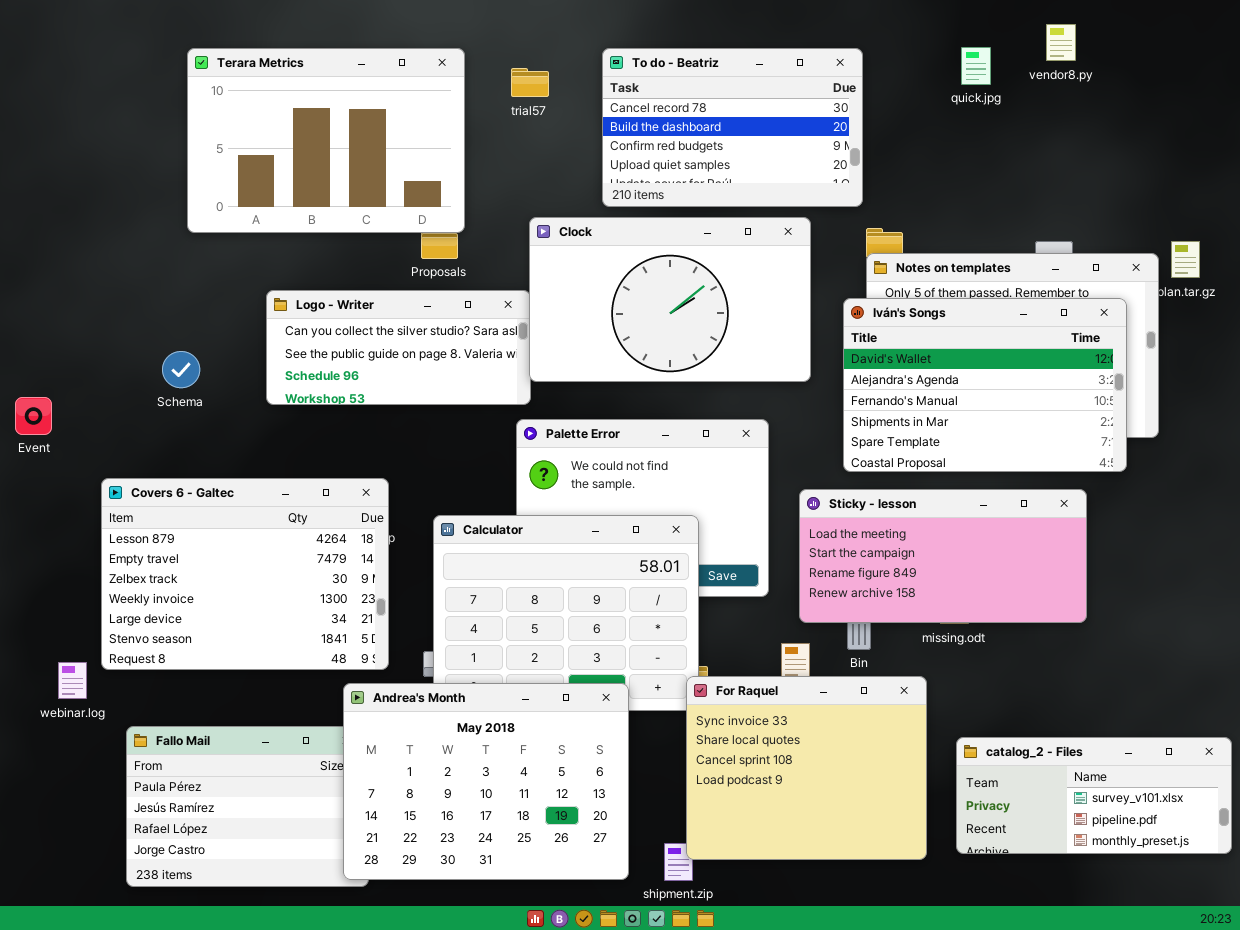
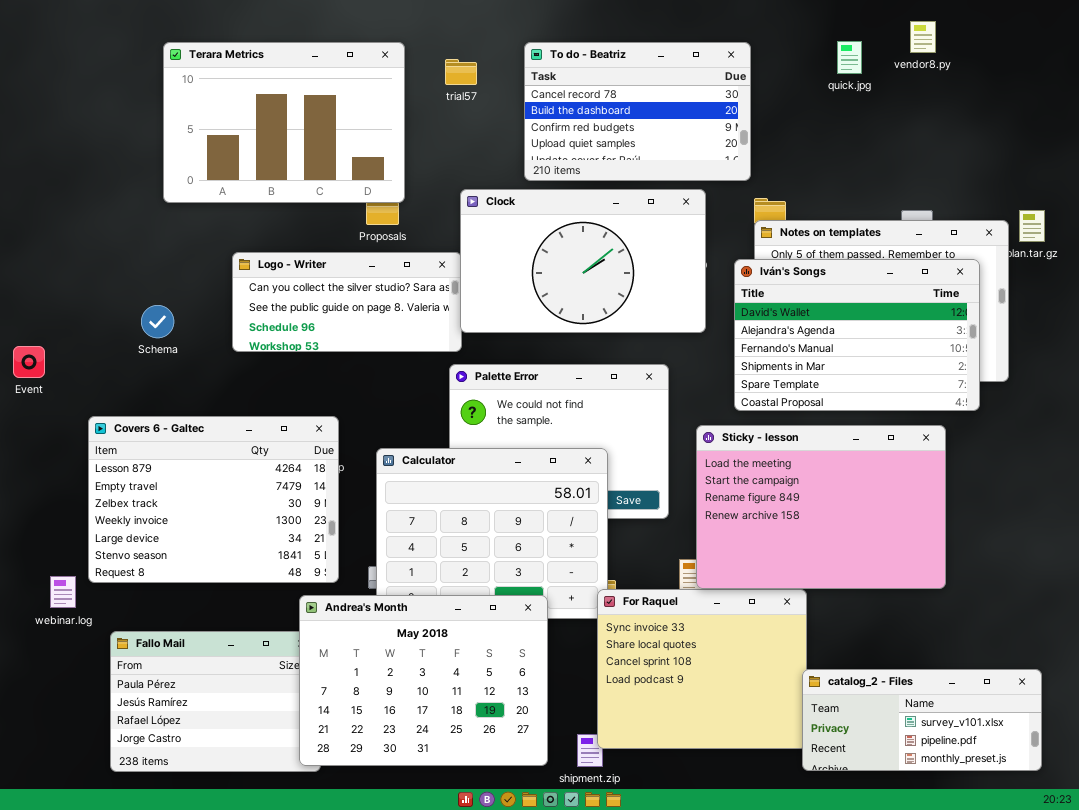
Sticky - lesson: [799,489,1087,623] -> [696,425,946,589], resized
catalog_2 - Files: [956,737,1232,854] -> [802,669,1042,771], moved

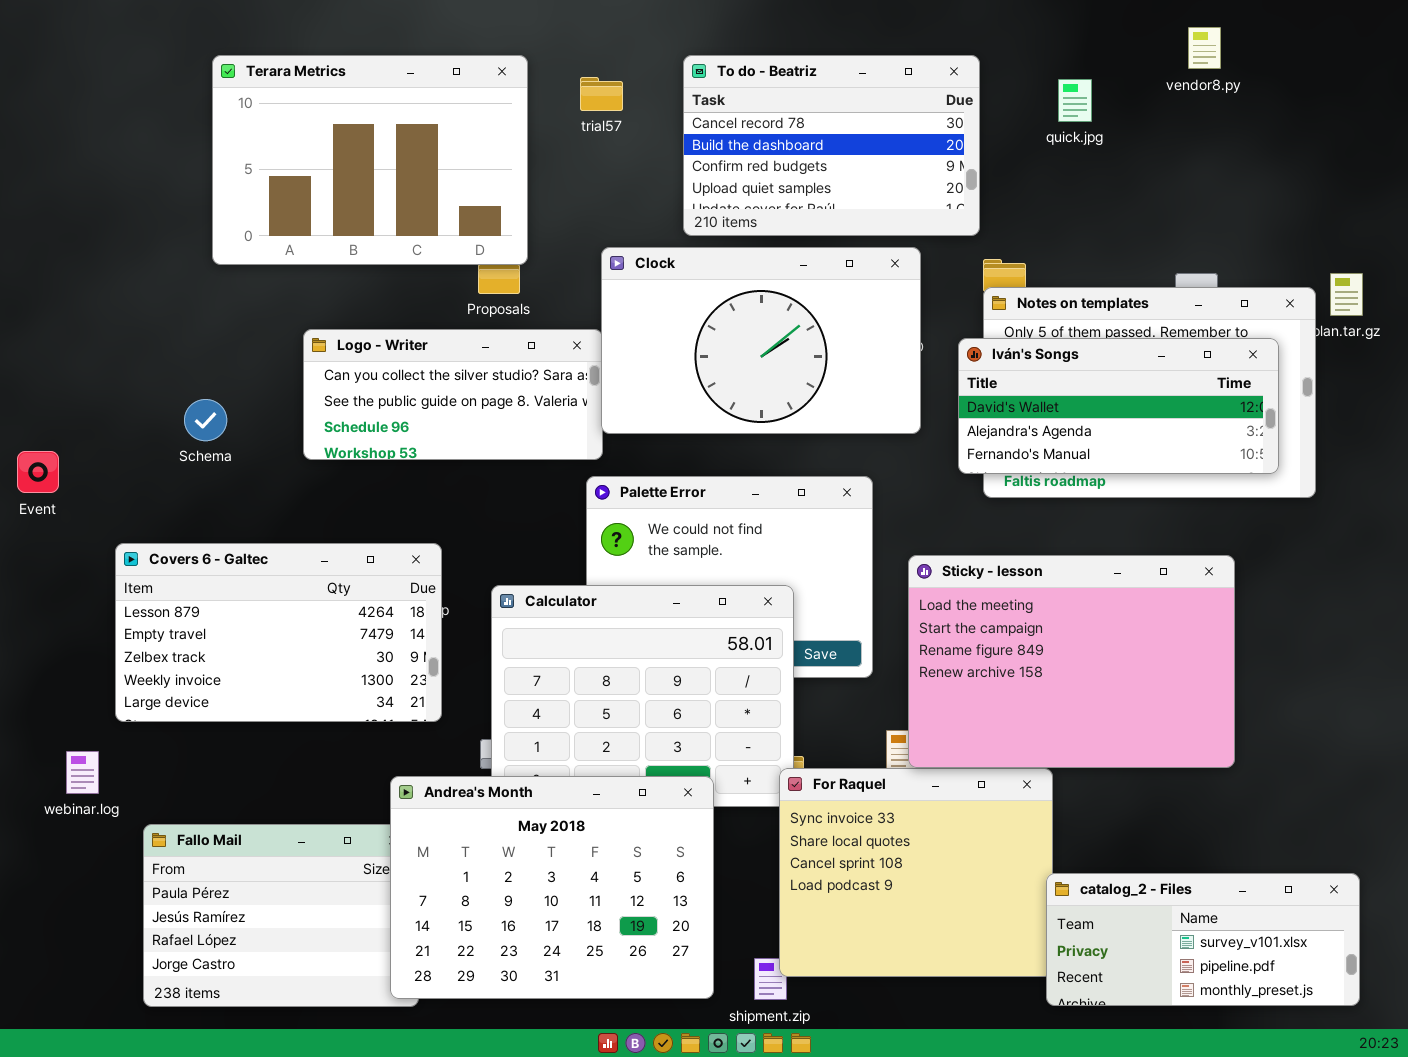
quick.jpg: [837,41,862,74] -> [1058,79,1092,122], moved
Iván's Songs: [734,259,980,411] -> [958,338,1279,474], resized
Covers 6 - Galtec: [88,416,339,583] -> [115,543,442,722], resized

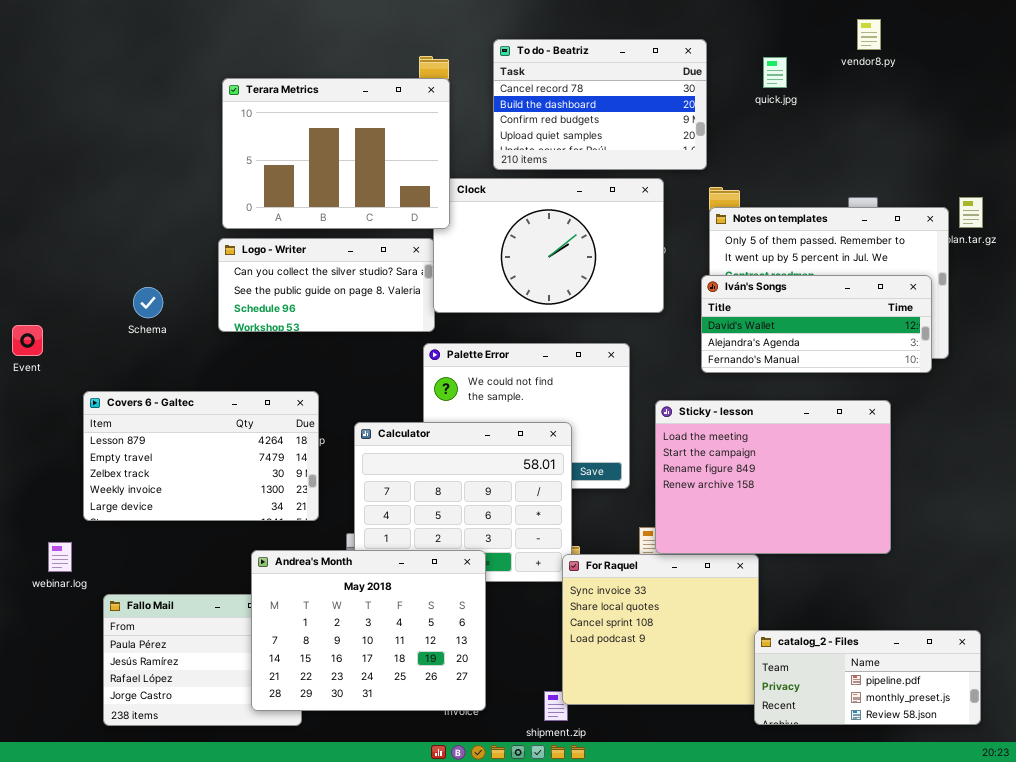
Terara Metrics: [212,55,528,265] -> [222,78,450,229], moved
Iván's Songs: [958,338,1279,474] -> [701,275,932,373], moved
Andrea's Month: [390,776,714,999] -> [251,550,486,711], moved
catalog_2 - Files: [1046,873,1360,1006] -> [754,630,981,725], scrolled down 1 row

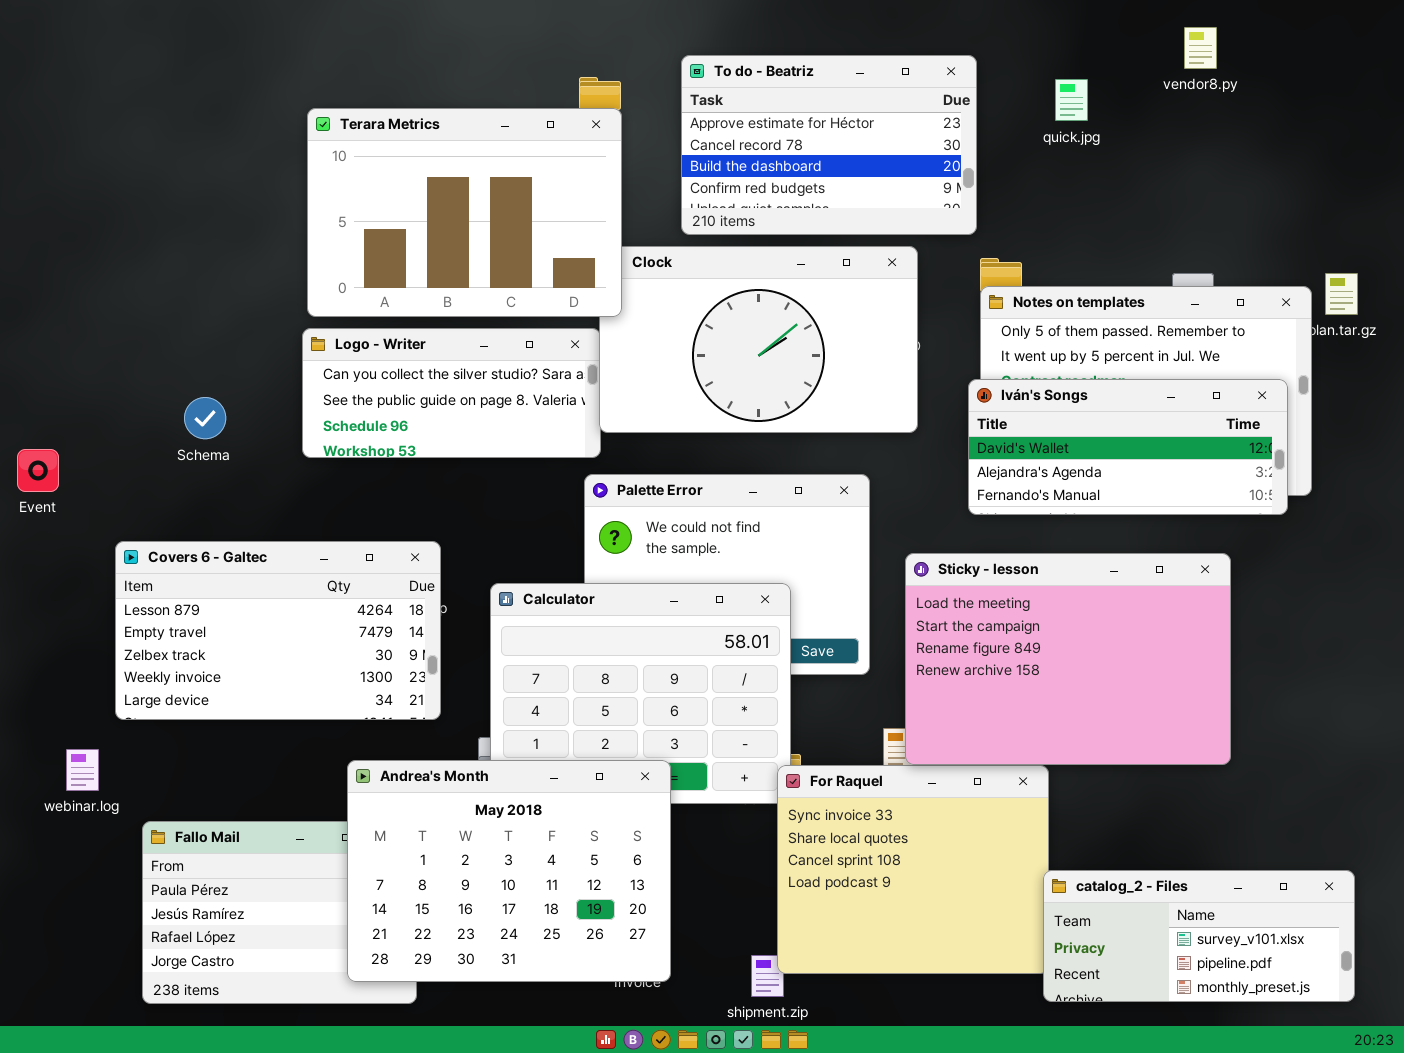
To do - Beatriz: [493,39,707,170] -> [681,55,977,235], scrolled up 1 row
catalog_2 - Files: [754,630,981,725] -> [1043,870,1355,1002], scrolled up 1 row

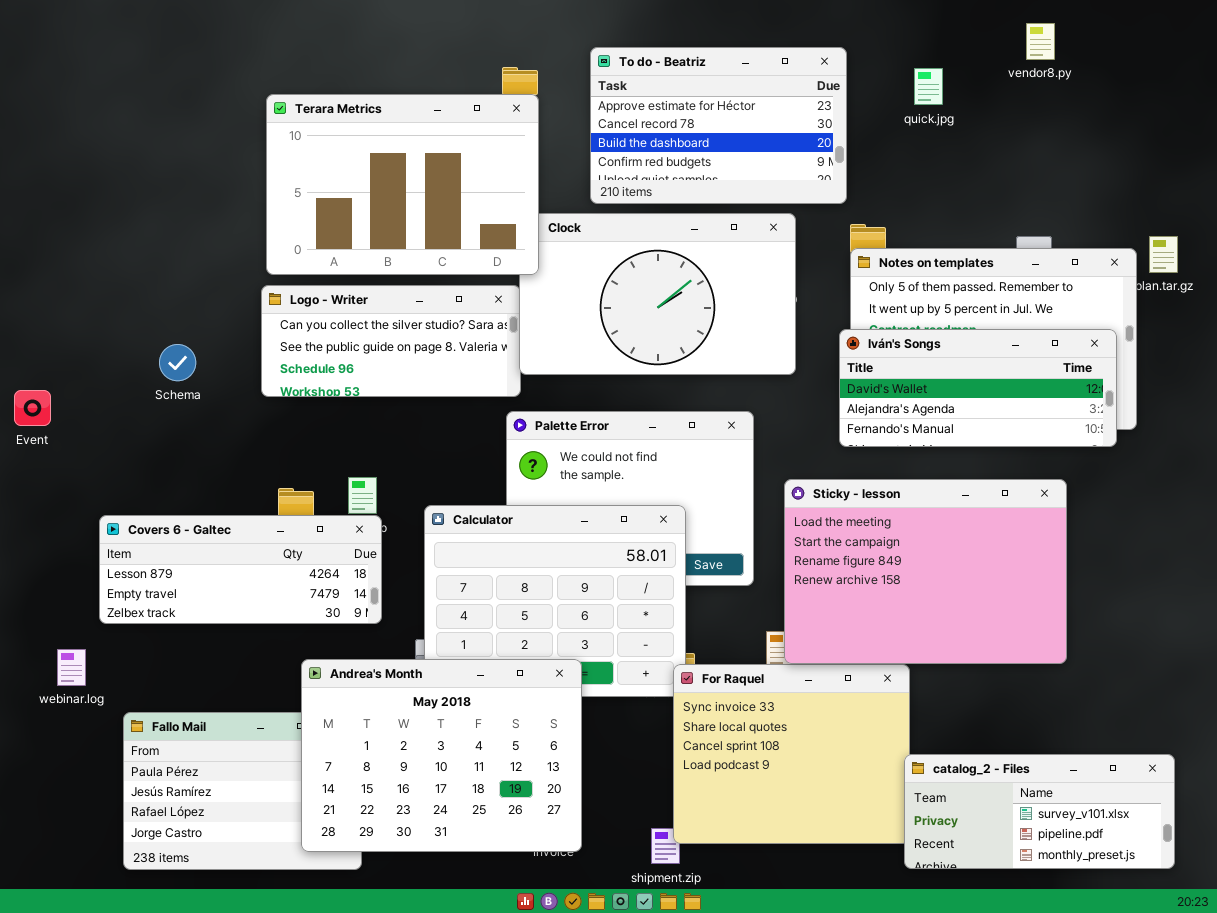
Covers 6 - Galtec: [115,541,441,720] -> [99,515,382,624], resized

